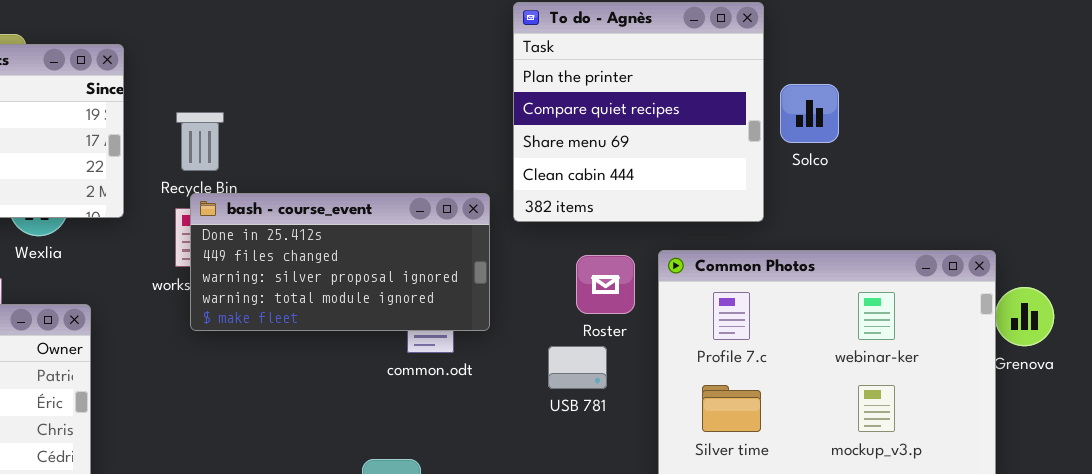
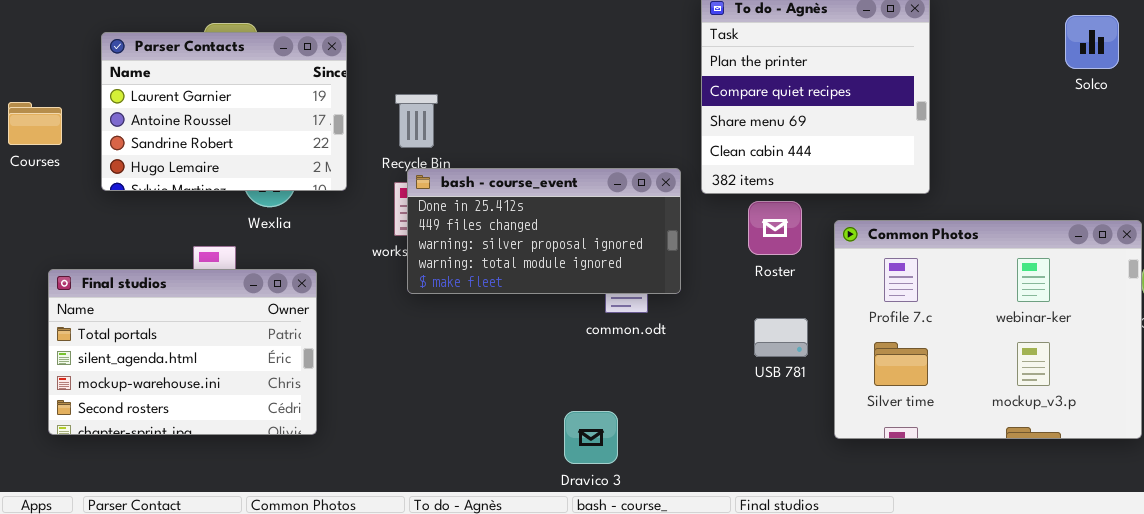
Solco: [780,84,839,143] -> [1065,15,1119,69], moved
Roster: [576,255,635,314] -> [748,201,802,255], moved
USB 781: [548,346,607,389] -> [754,318,808,357], moved

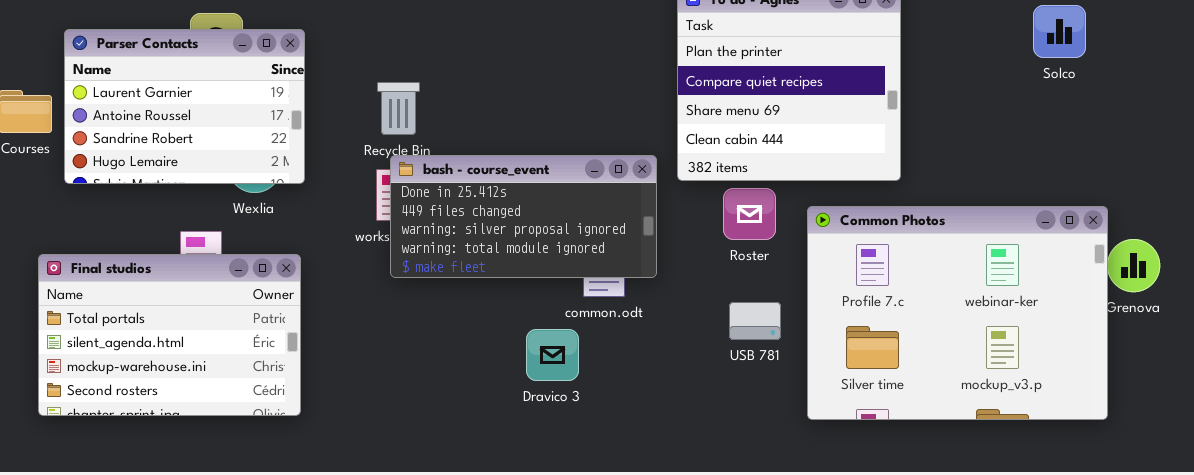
Parser Contacts: [101,32,347,191] -> [64,29,305,184], moved
Dravico 3: [564,411,618,464] -> [526,329,579,381], moved

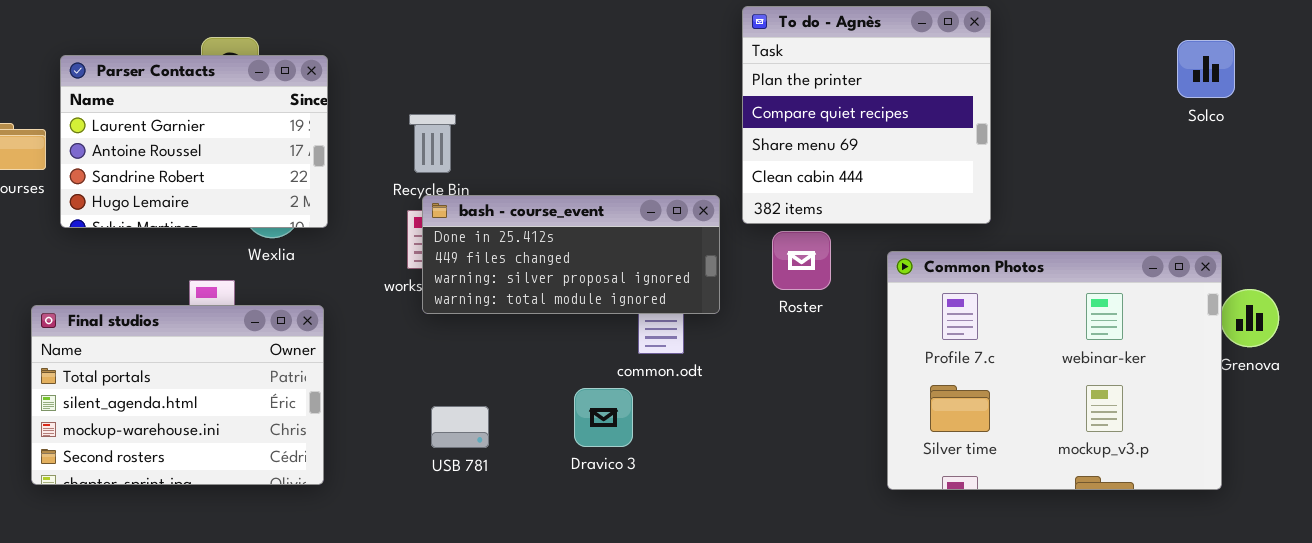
Solco: [1033,5,1086,58] -> [1177,40,1235,98], moved
bash - course_event: [390,155,657,278] -> [422,195,720,314], resized
Roster: [723,188,776,240] -> [772,231,831,290], moved
USB 781: [729,302,781,340] -> [431,406,489,448], moved

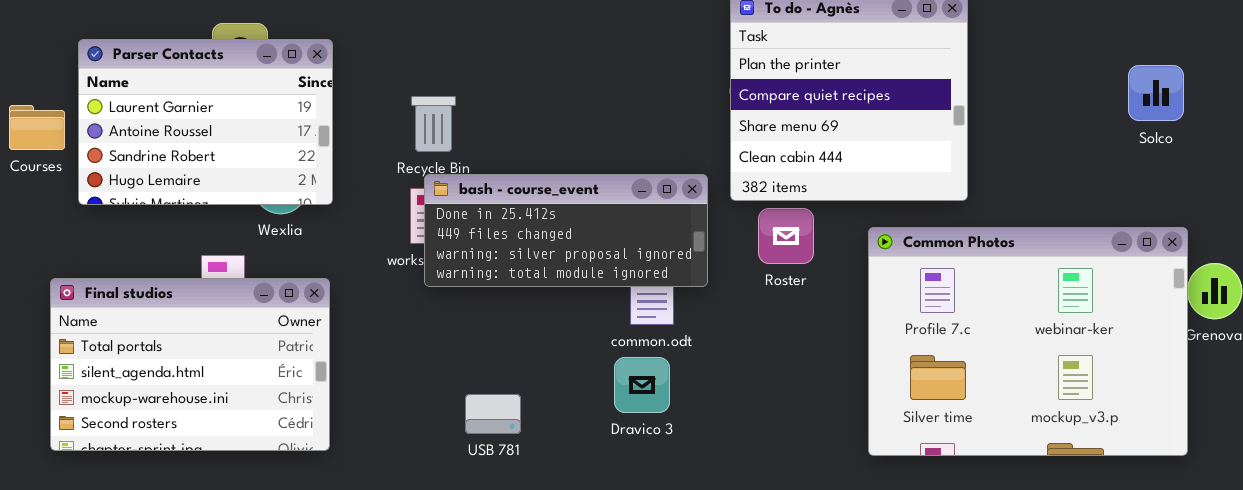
Solco: [1177,40,1235,98] -> [1128,65,1184,121], moved
Dravico 3: [574,388,633,447] -> [614,357,670,413], moved
USB 781: [431,406,489,448] -> [465,394,521,434], moved

